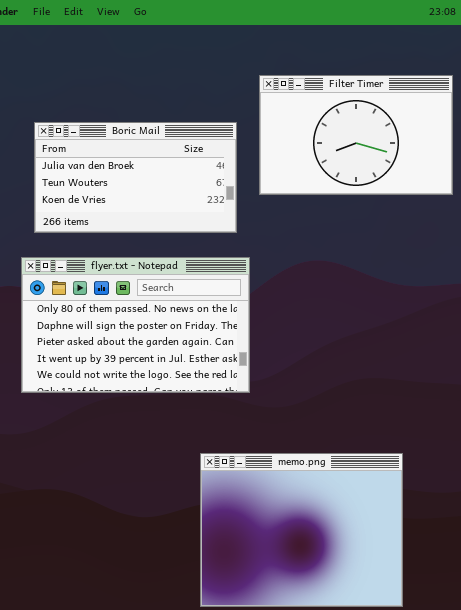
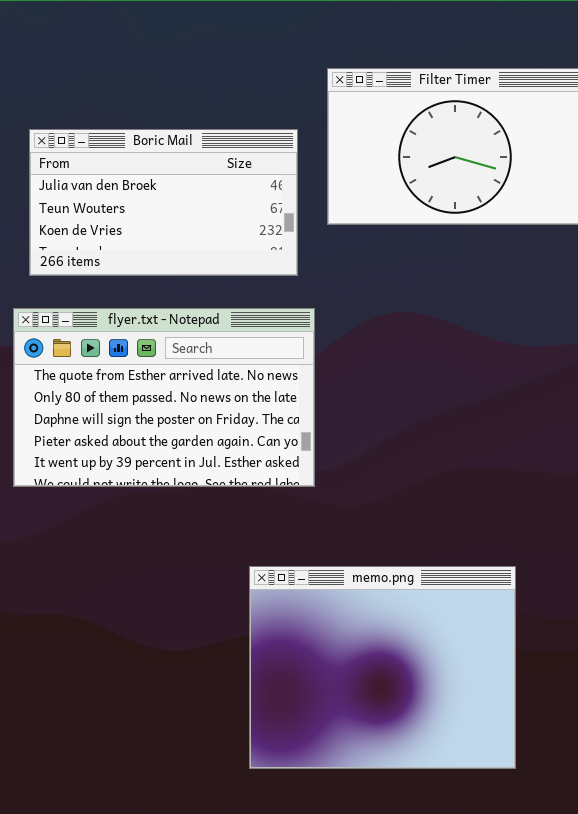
flyer.txt - Notepad: [21,257,250,393] -> [13,308,315,487], scrolled up 1 row

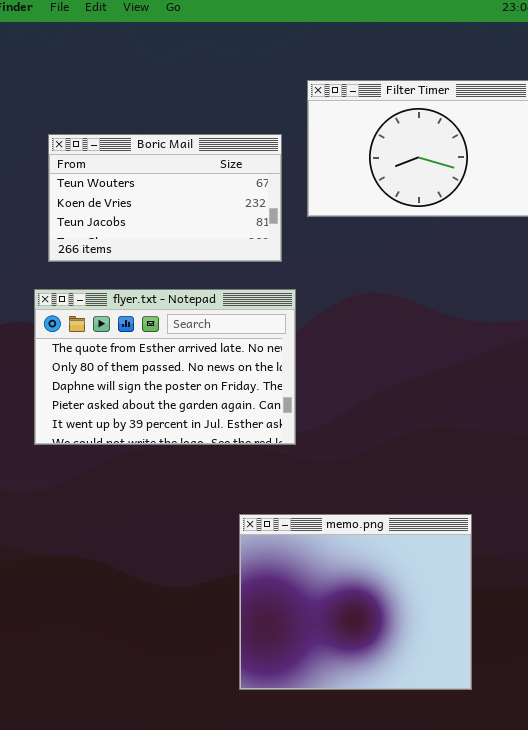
Boric Mail: [29,129,298,276] -> [48,134,282,262], scrolled down 1 row

